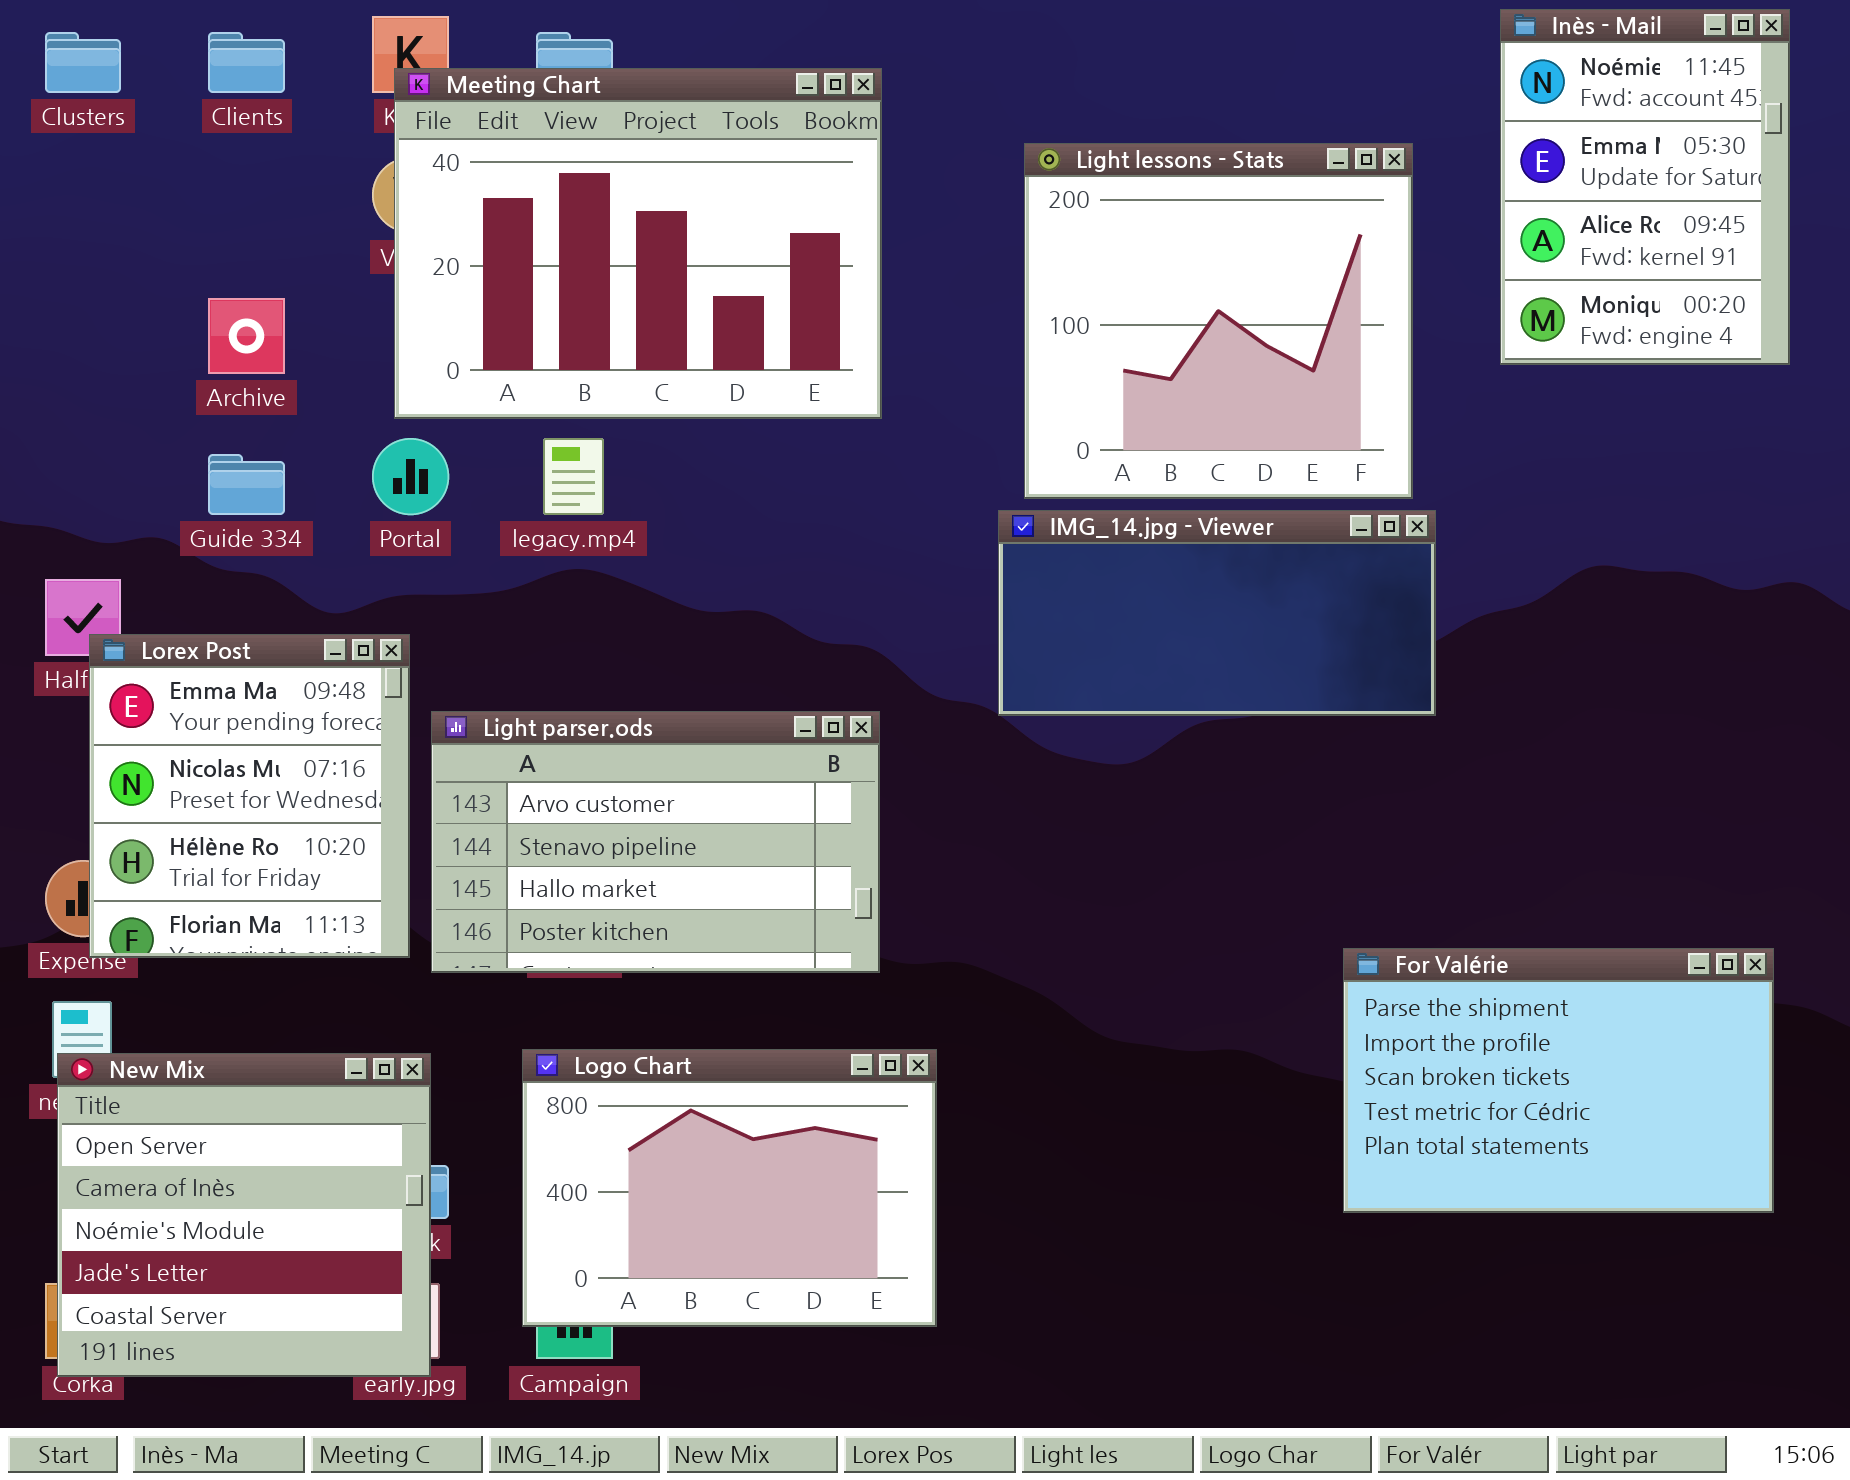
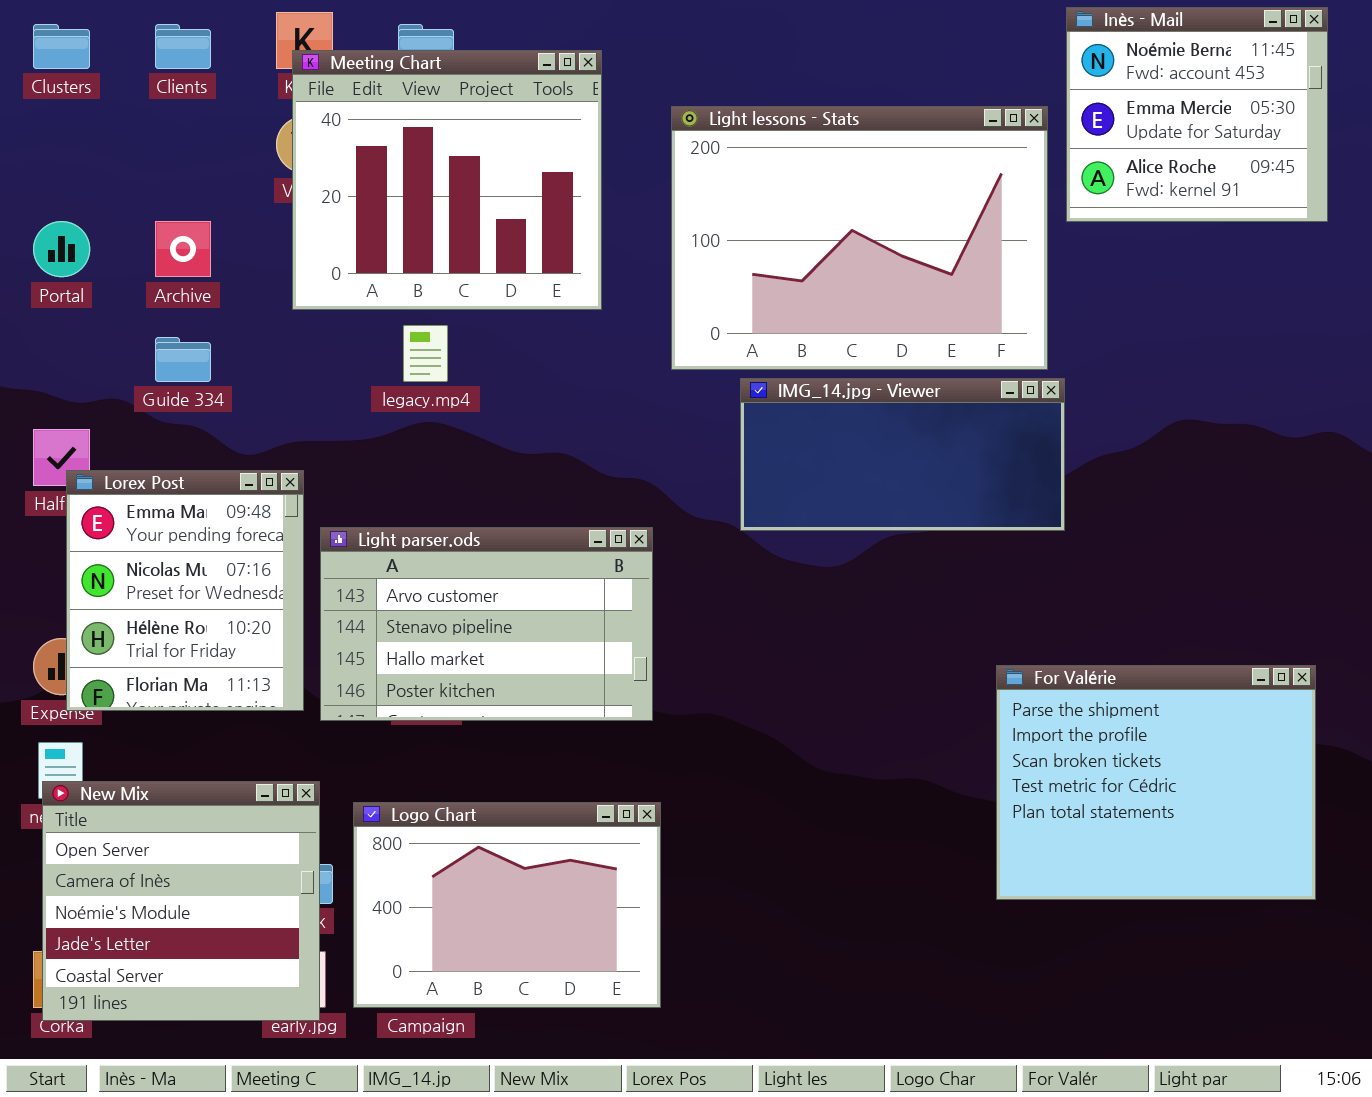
Inès - Mail: [1500,9,1790,365] -> [1066,7,1328,222], resized
Meeting Chart: [394,68,882,419] -> [292,50,602,310], resized
Light lessons - Stats: [1024,143,1413,499] -> [671,106,1048,370], resized
Portal: [372,438,449,515] -> [33,221,90,277], moved
For Valérie: [1343,948,1774,1213] -> [996,665,1316,900], resized
Logo Chart: [522,1049,937,1327] -> [353,802,661,1008], moved

